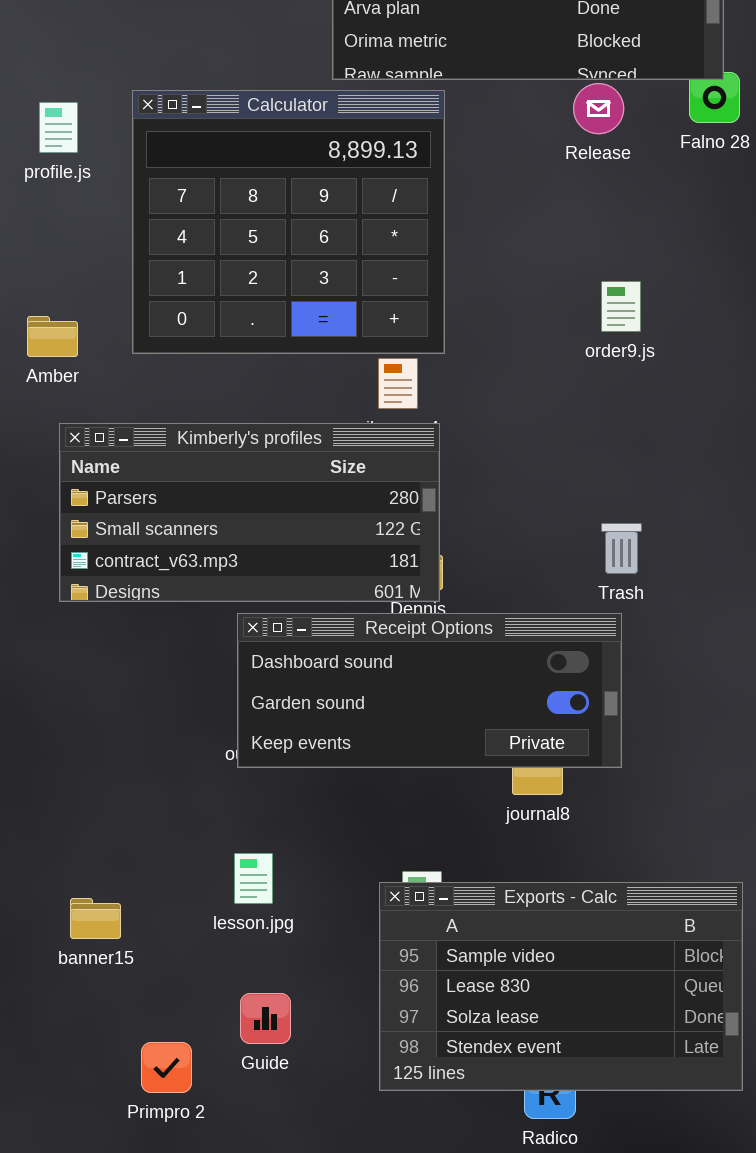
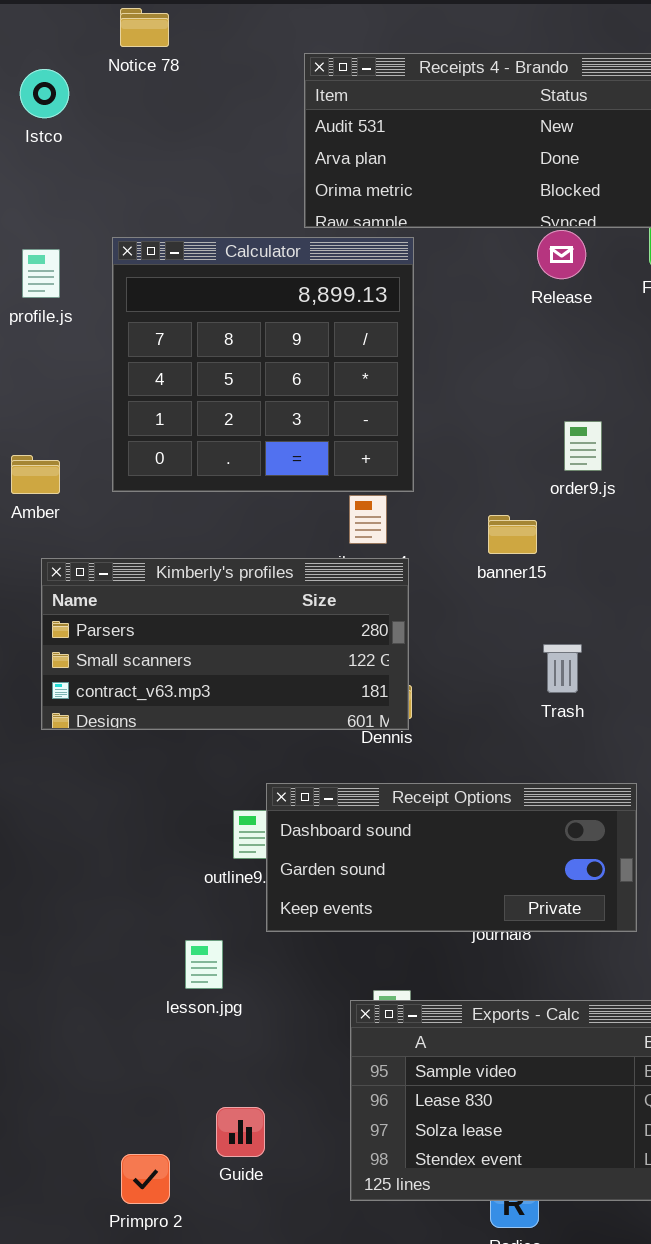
Trash: [601,523,642,574] -> [543,644,582,693], moved
Receipt Options: [237,613,622,768] -> [266,783,637,932], moved
lesson.jpg: [234,853,273,904] -> [185,940,223,989], moved
banner15: [70,898,121,939] -> [488,515,537,554], moved

